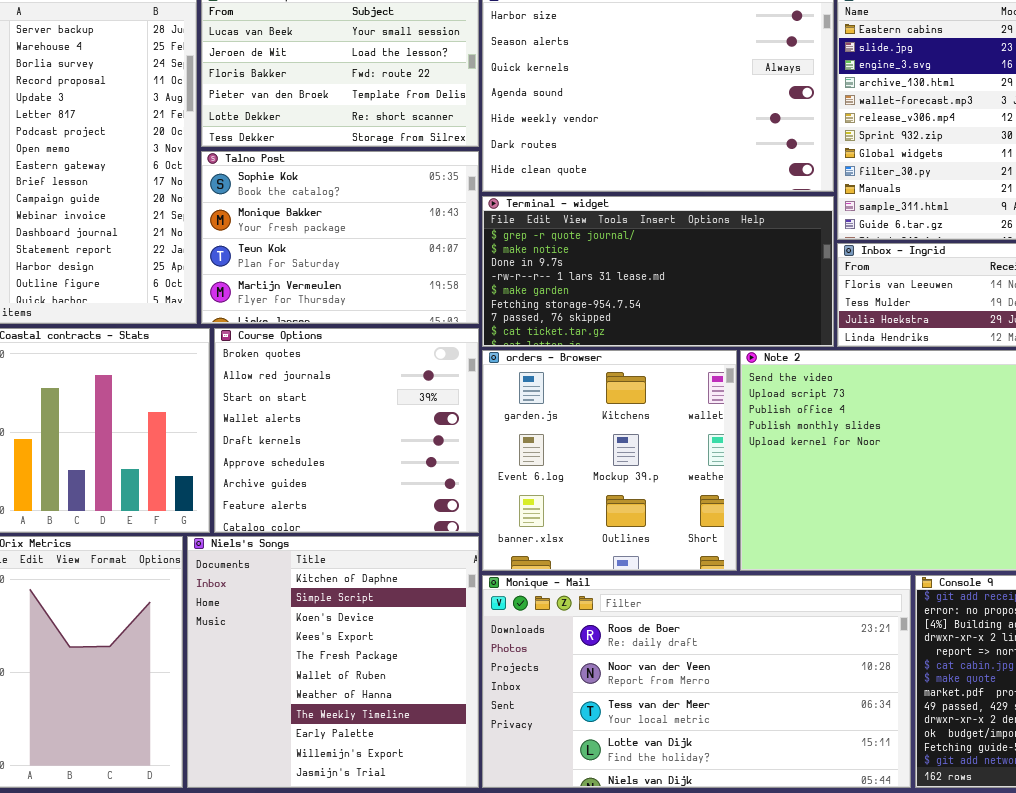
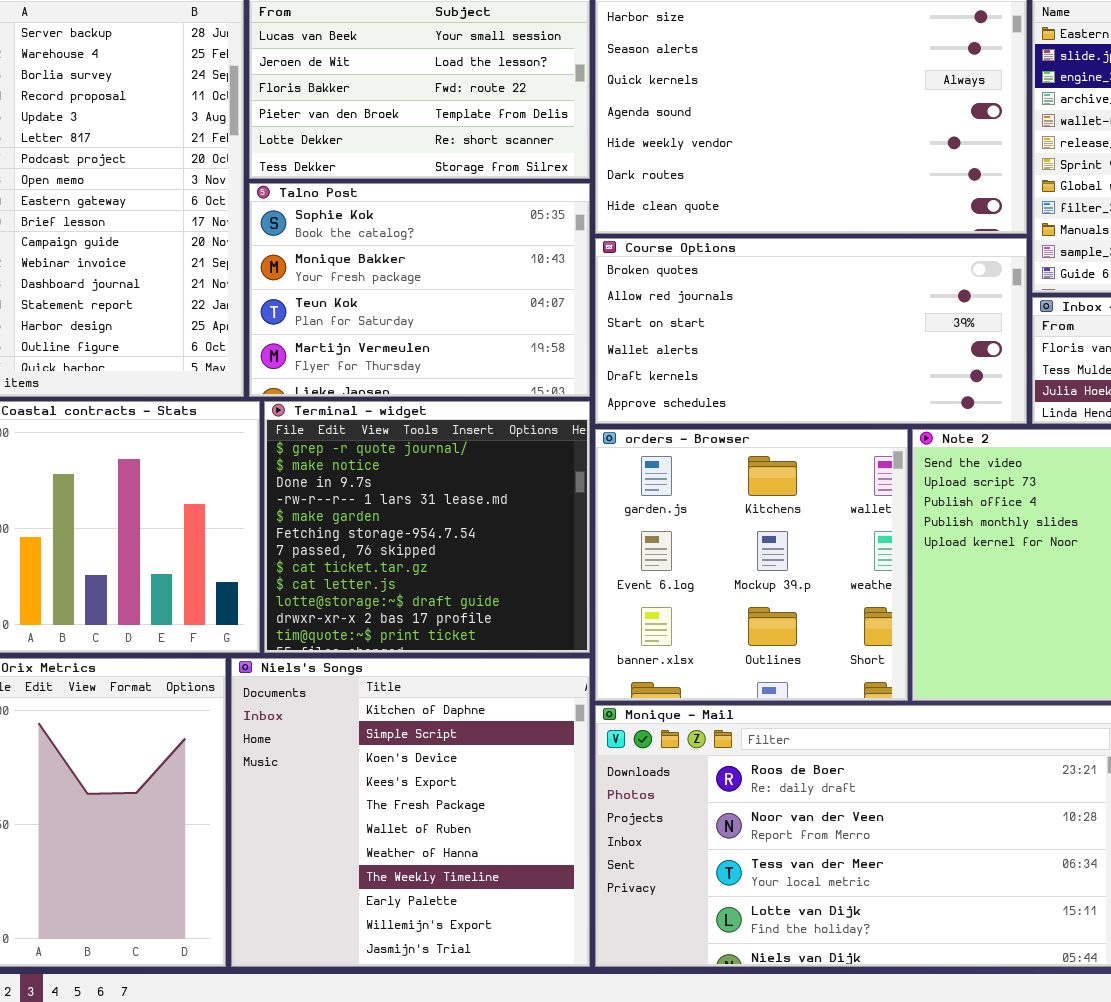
Terminal - widget: [482,196,834,347] -> [264,401,590,653], moved, resized
Course Options: [214,328,479,533] -> [595,238,1027,424], moved, resized

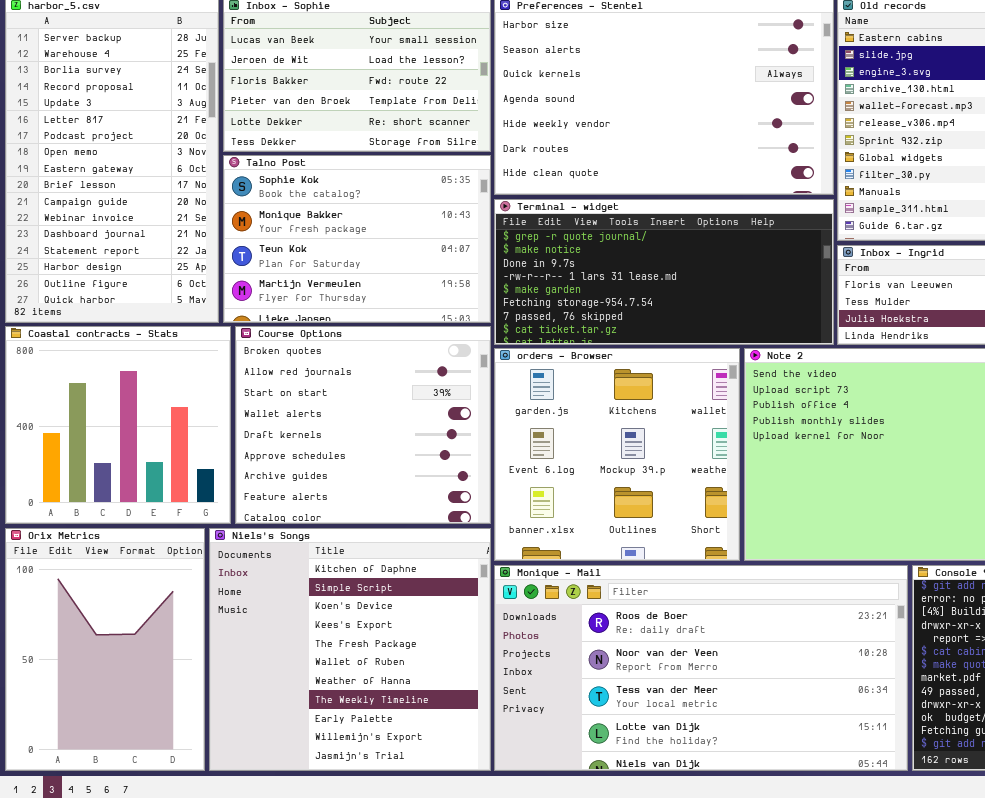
Course Options: [595,238,1027,424] -> [235,326,491,524], moved, resized
Terminal - widget: [264,401,590,653] -> [494,199,834,345], moved, resized

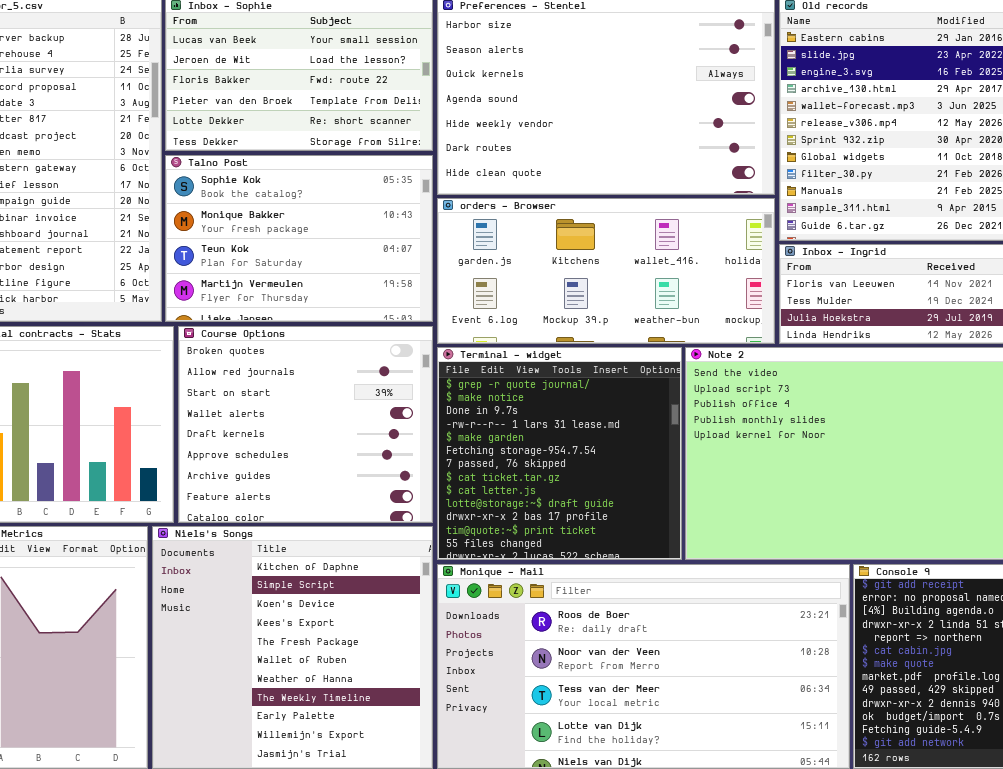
Terminal - widget: [494,199,834,345] -> [437,347,682,560], moved, resized
orders - Browser: [494,348,740,561] -> [437,198,775,344], moved, resized

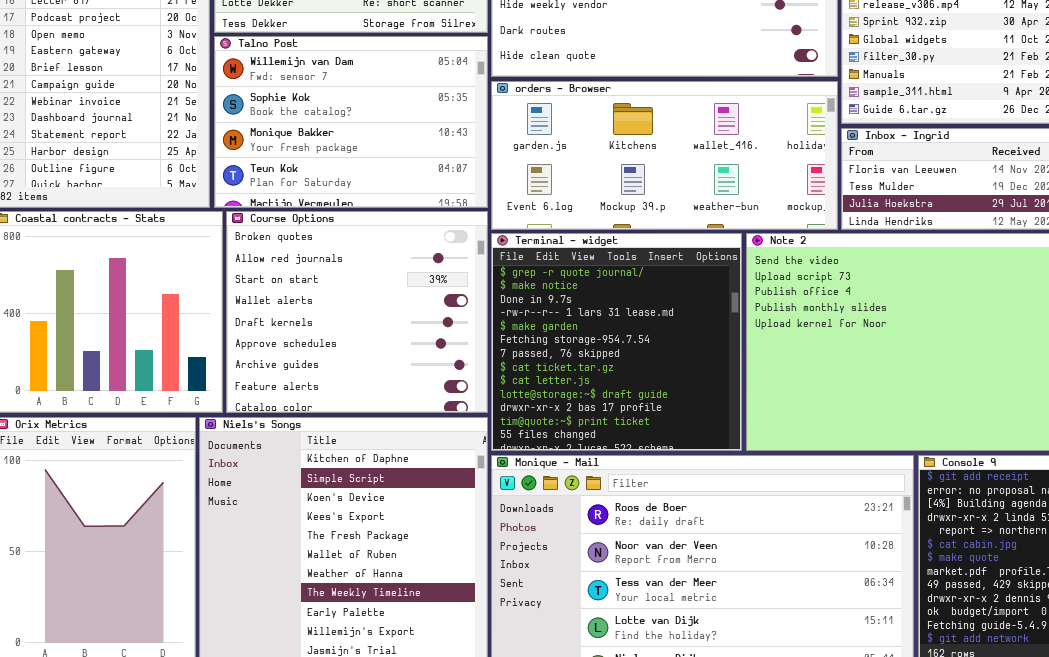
Talno Post: [165,155,433,322] -> [214,36,488,208], scrolled up 1 row

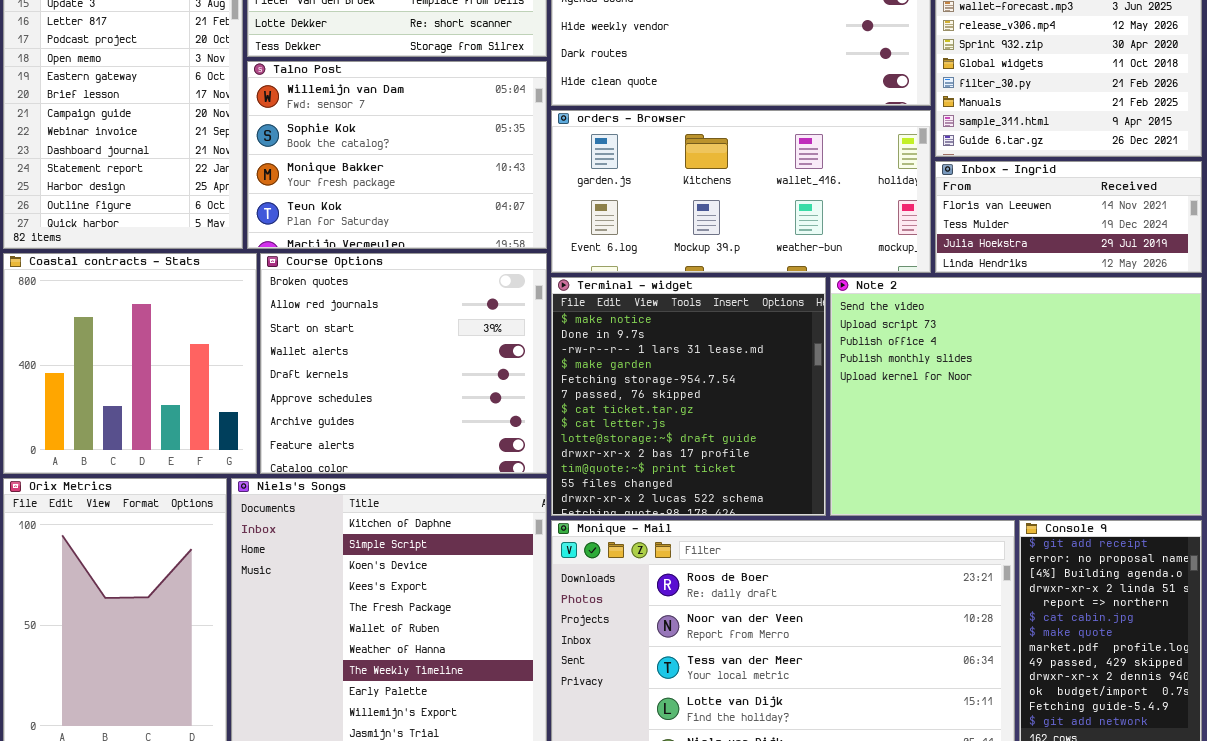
Terminal - widget: [491,233,742,451] -> [551,277,826,516], scrolled down 1 row

